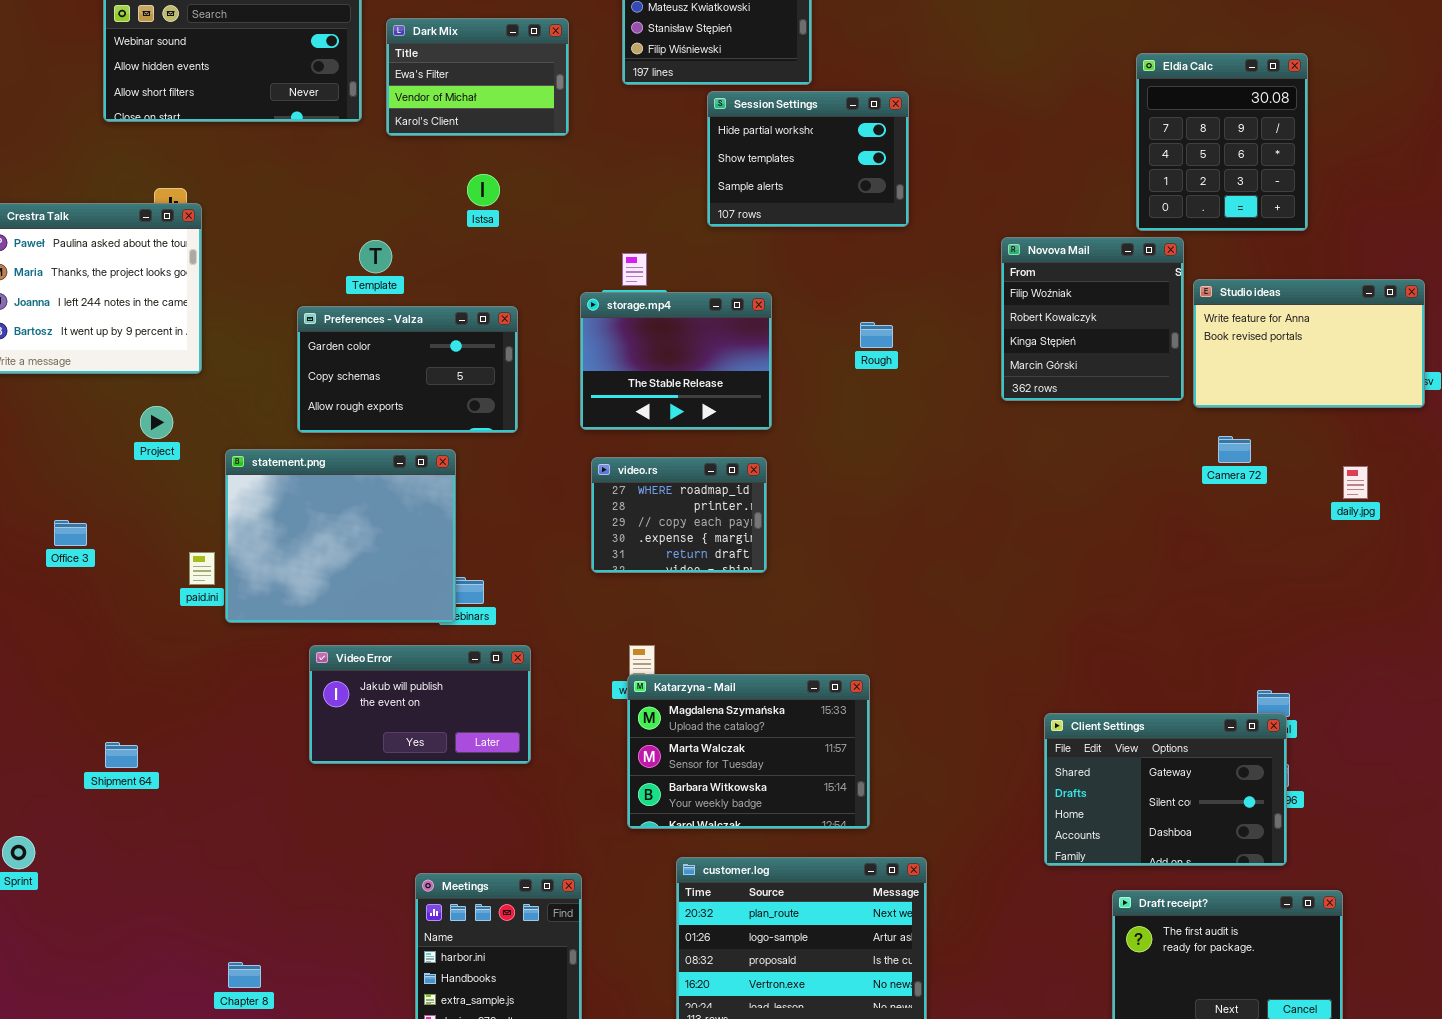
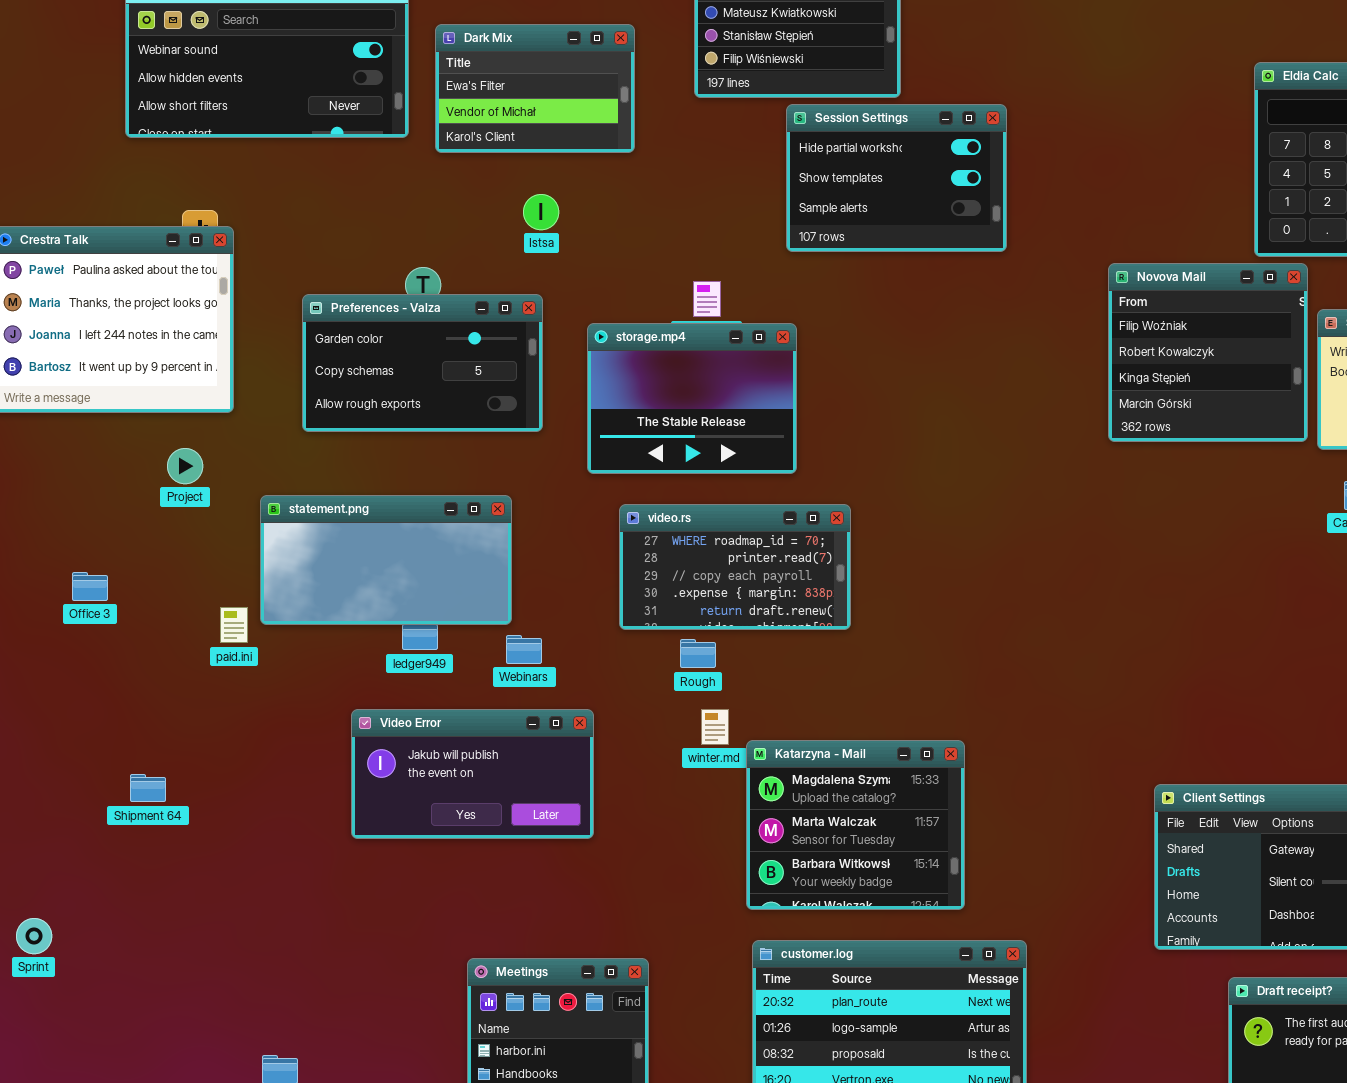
storage.mp4: [580,292,772,430] -> [587,323,797,474], moved
Preferences - Valza: [297,306,518,433] -> [302,294,543,432], moved
Rough: [860,322,893,348] -> [680,639,716,668], moved
statement.png: [225,449,456,623] -> [260,495,512,625], resized
video.rs: [591,457,767,573] -> [619,504,851,630], resized
Katarzyna - Mail: [627,674,870,829] -> [746,740,965,910], resized
Shipment 64: [105,742,138,768] -> [130,774,166,802], moved

